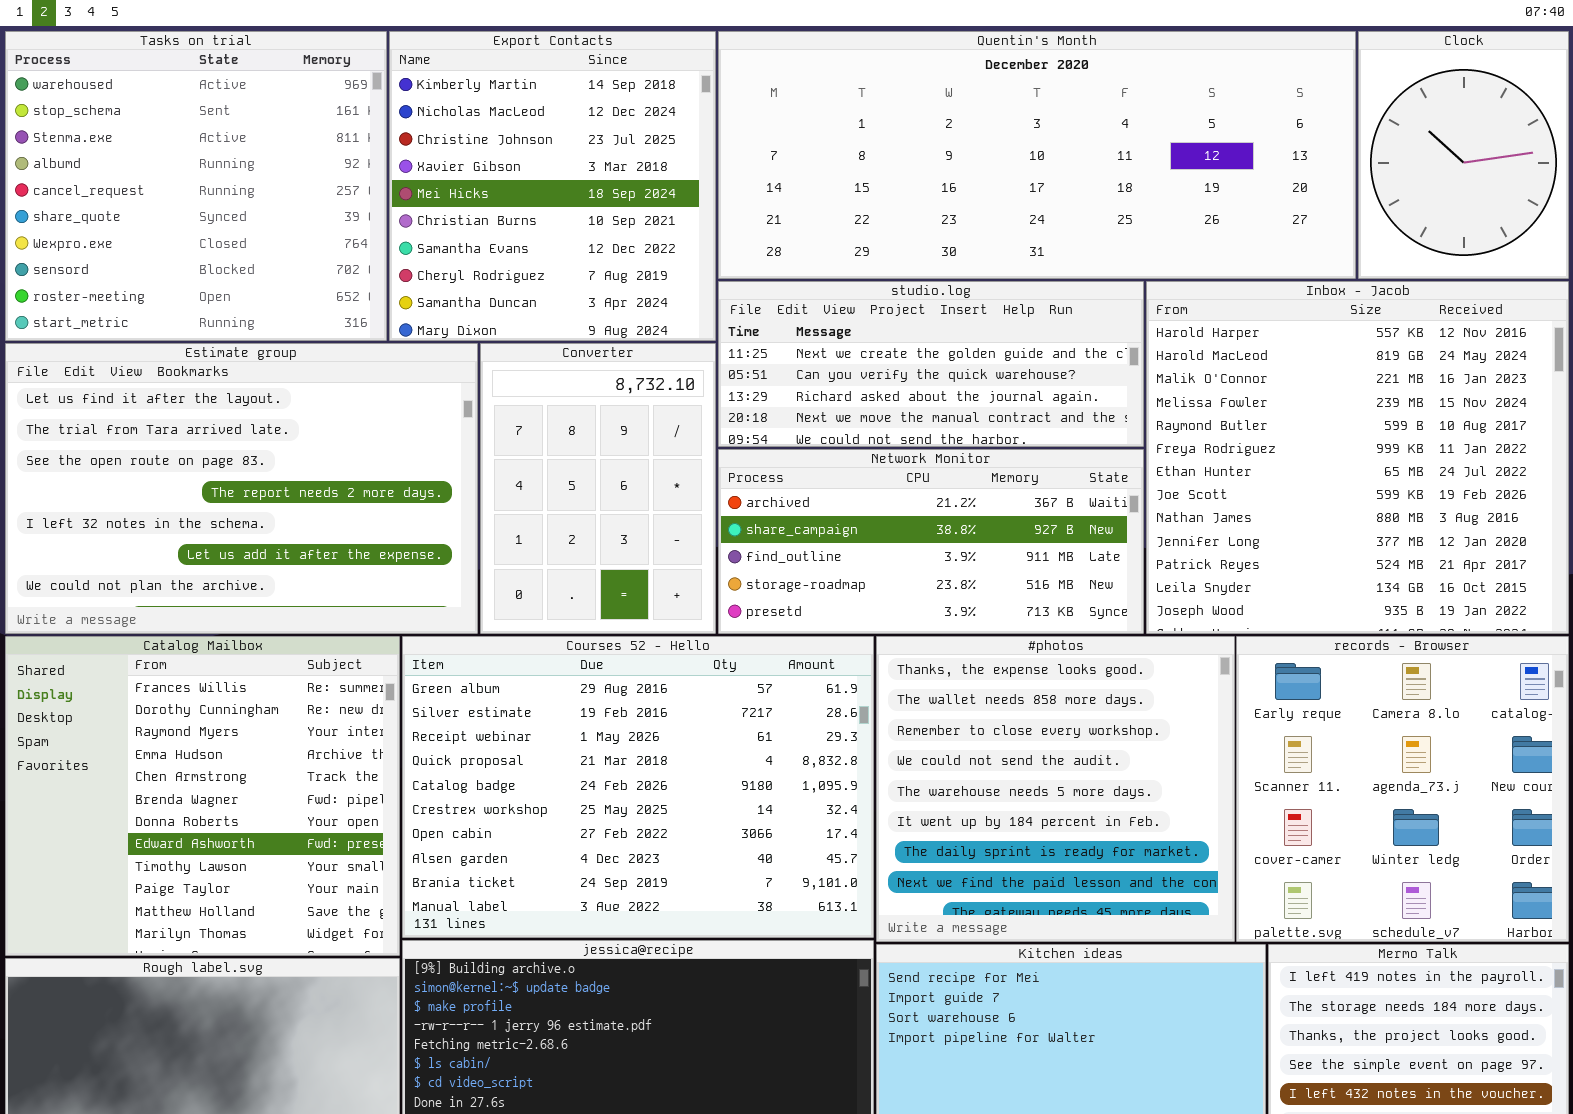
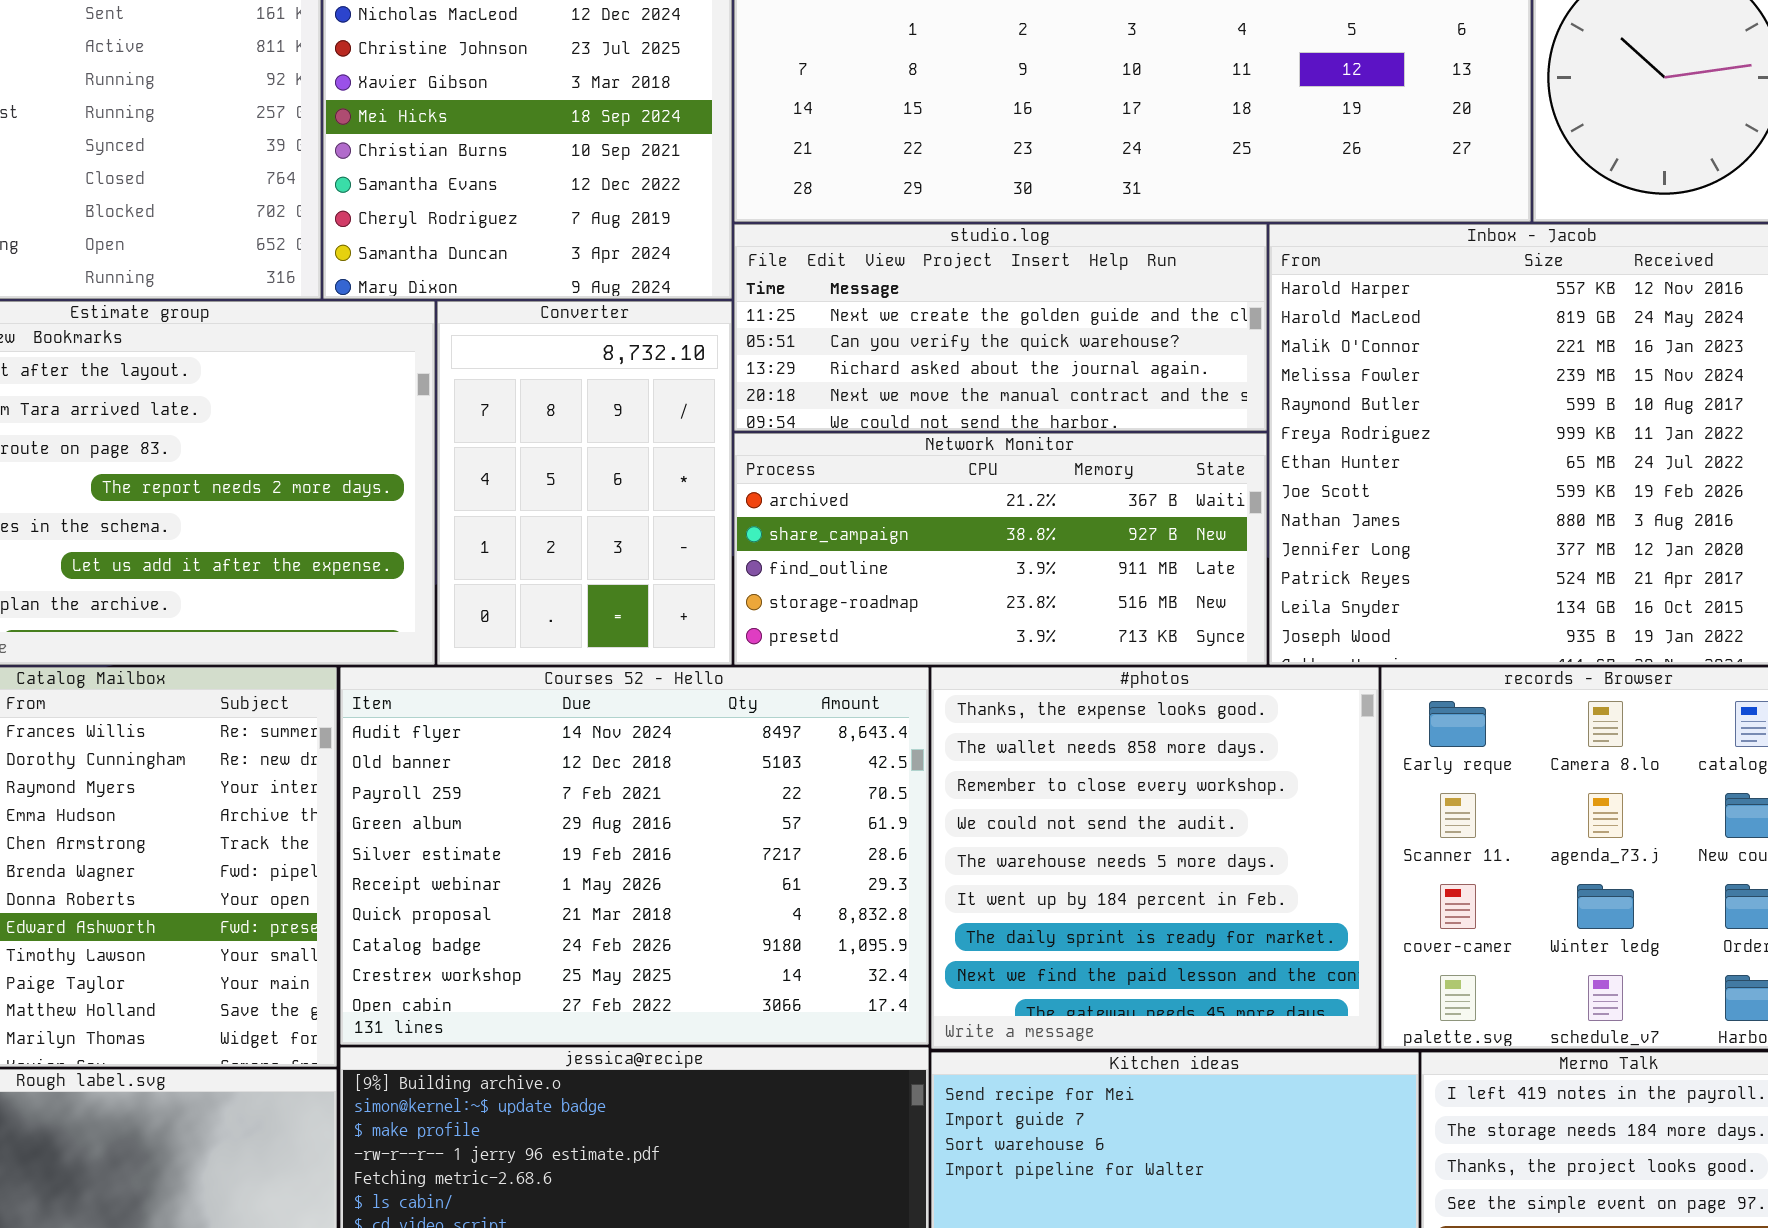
Courses 52 - Hello: [402,636,874,938] -> [340,667,929,1045], scrolled up 3 rows

